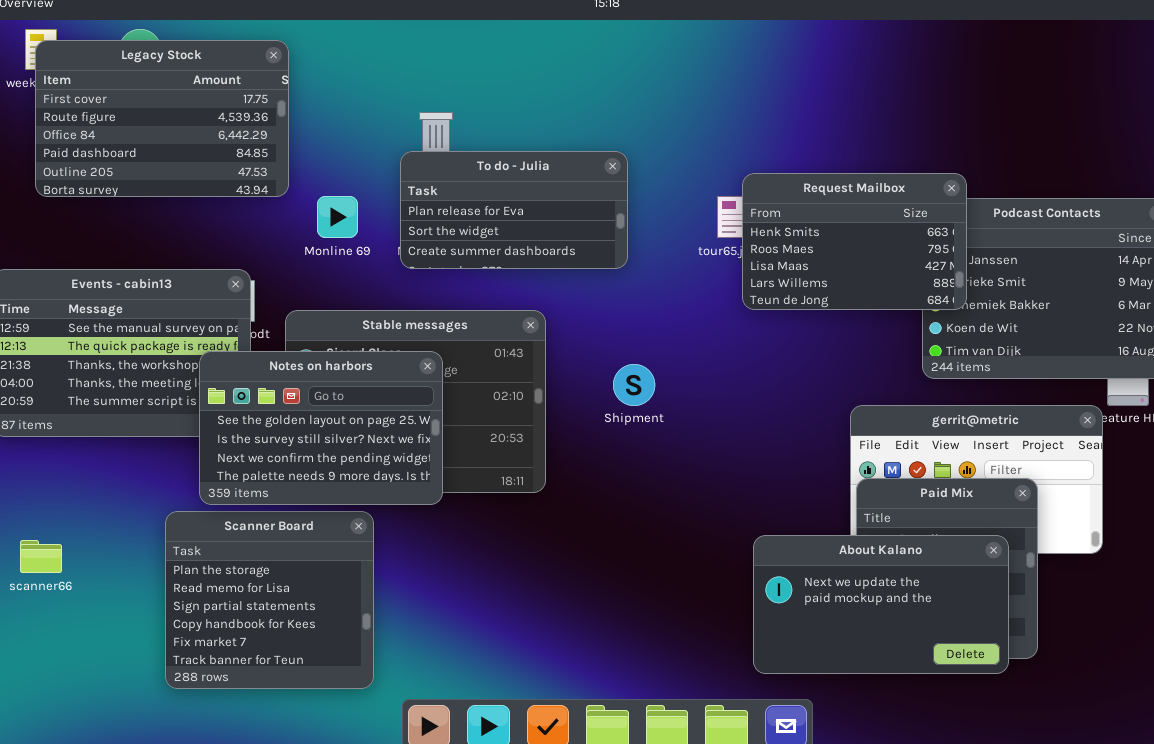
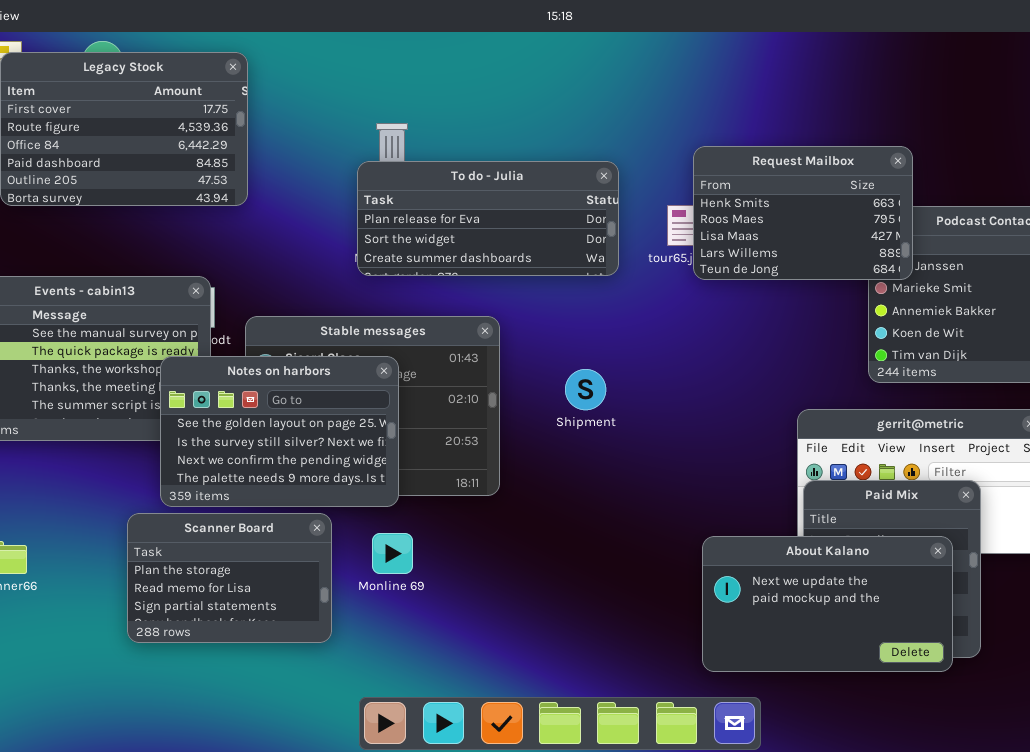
To do - Julia: [400,151,628,269] -> [357,161,619,276], resized
Request Mailbox: [742,173,967,310] -> [693,146,913,280], moved
Monline 69: [317,196,358,238] -> [372,533,413,574], moved
Scanner Board: [165,511,374,689] -> [127,513,332,643], resized

